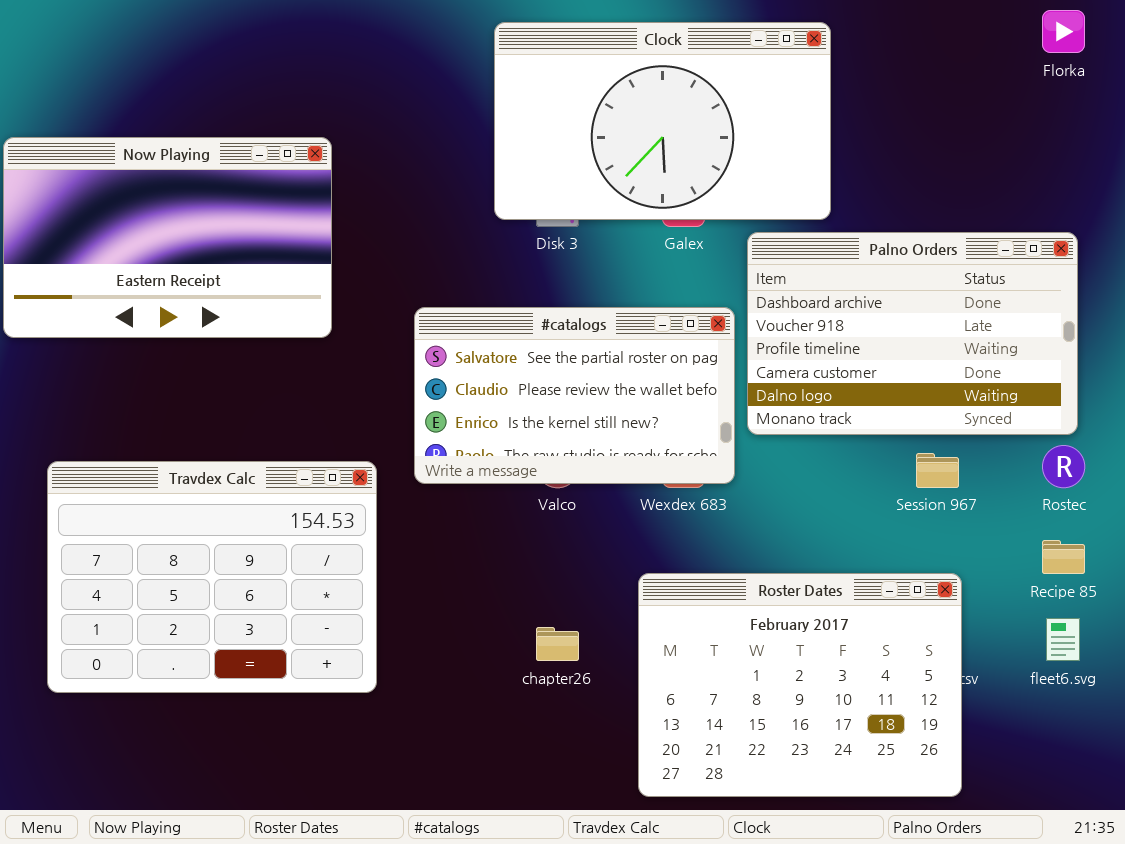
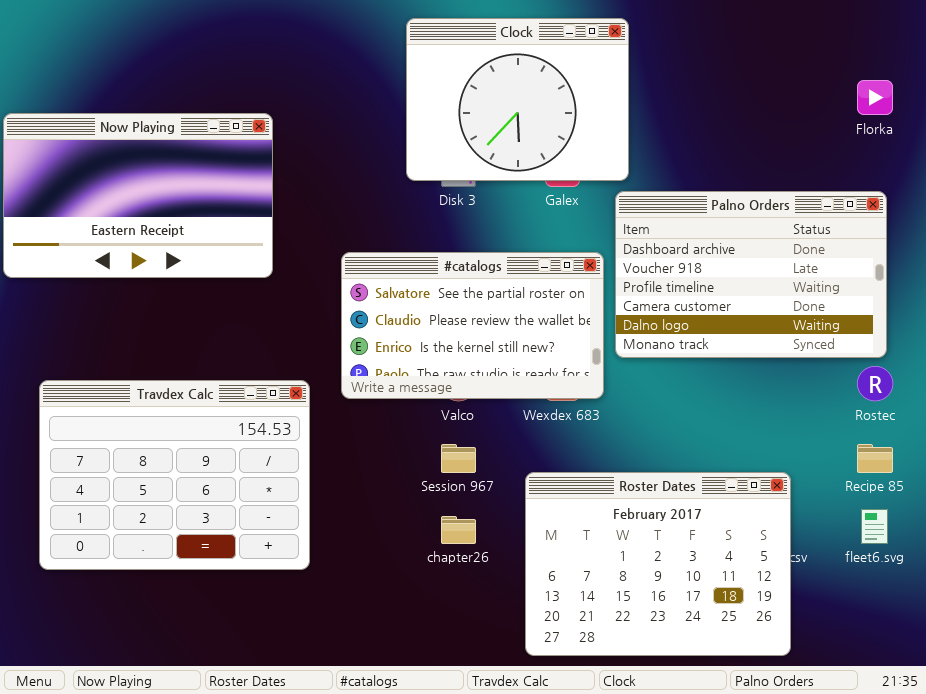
Florka: [1042,10,1085,53] -> [857,80,893,115], moved
Clock: [494,22,831,220] -> [406,18,629,181], resized
Session 967: [916,453,959,488] -> [441,444,476,473], moved

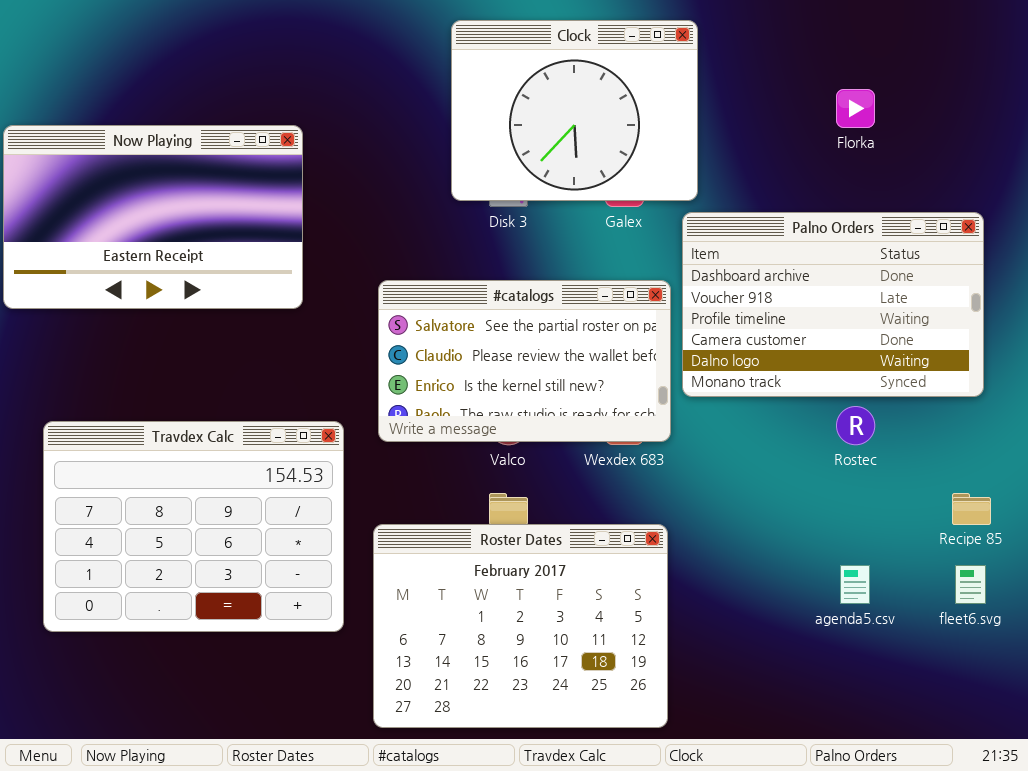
Florka: [857,80,893,115] -> [836,89,875,128], moved
Rostec: [857,366,893,401] -> [836,406,875,445], moved
Roster Dates: [525,472,791,656] -> [373,524,668,728], moved

